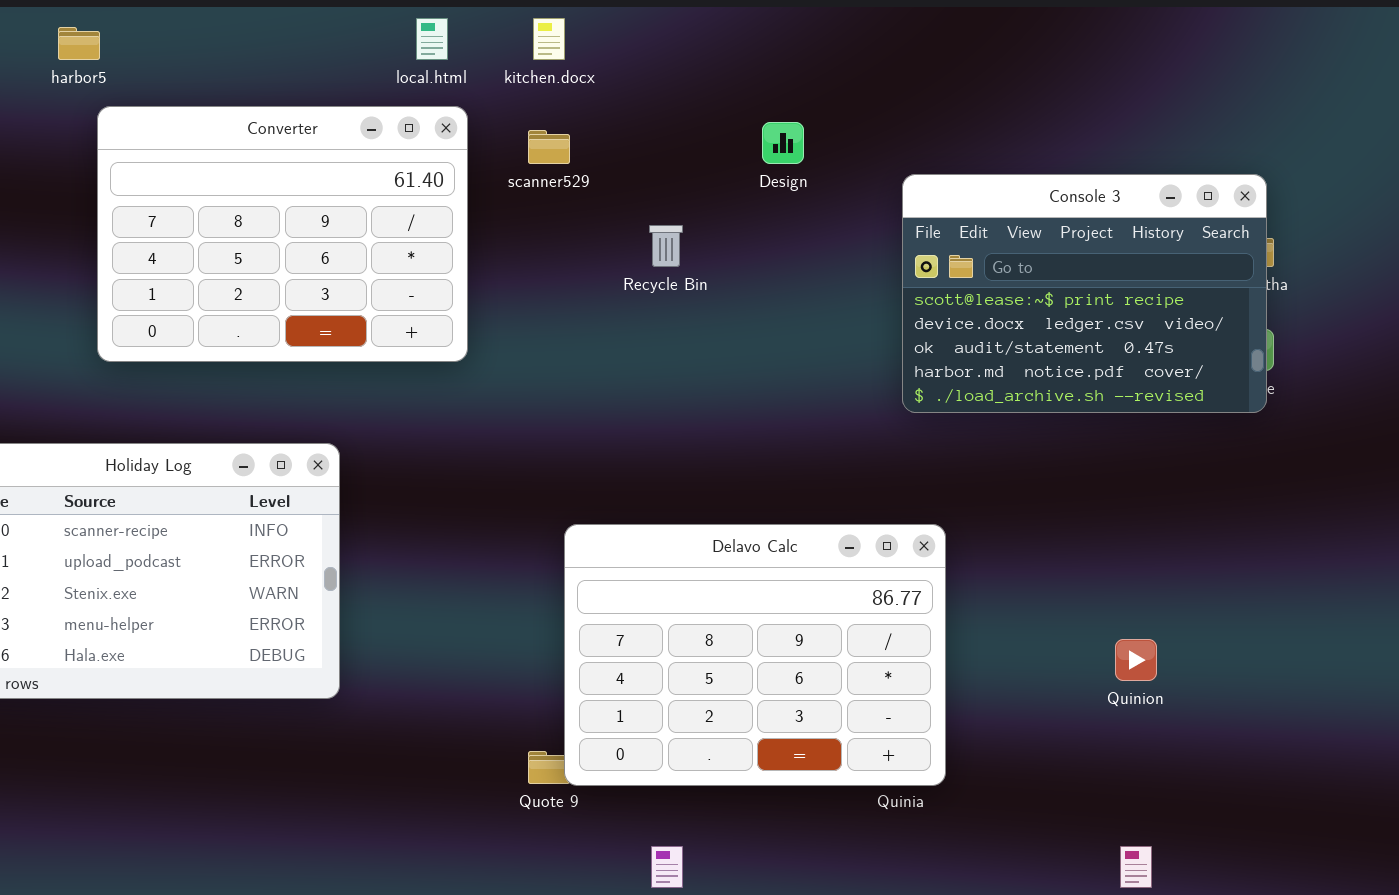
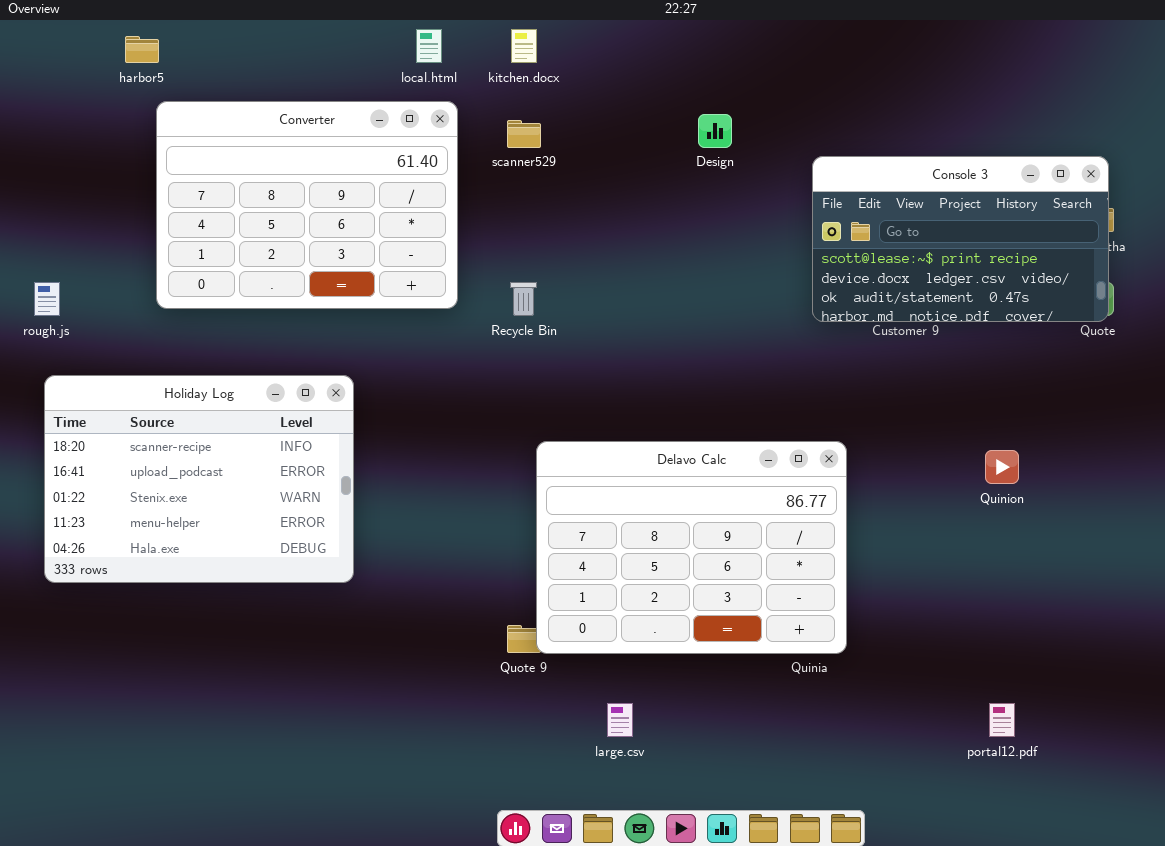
Console 3: [902,174,1267,413] -> [812,156,1109,322], resized
Recycle Bin: [649,225,683,267] -> [510,282,537,316], moved
Quinion: [1115,639,1157,681] -> [985,450,1019,484], moved

